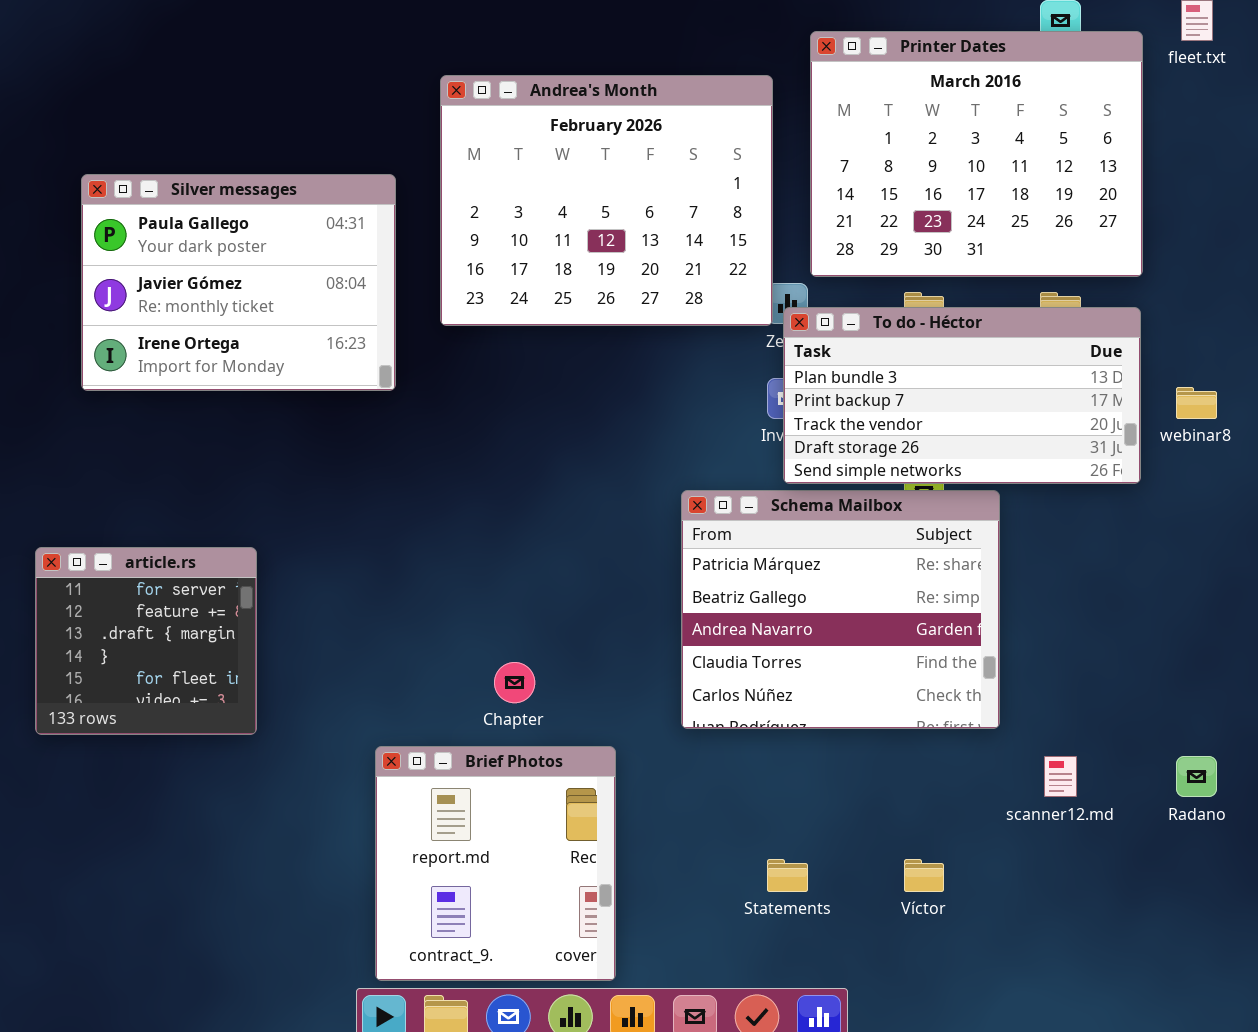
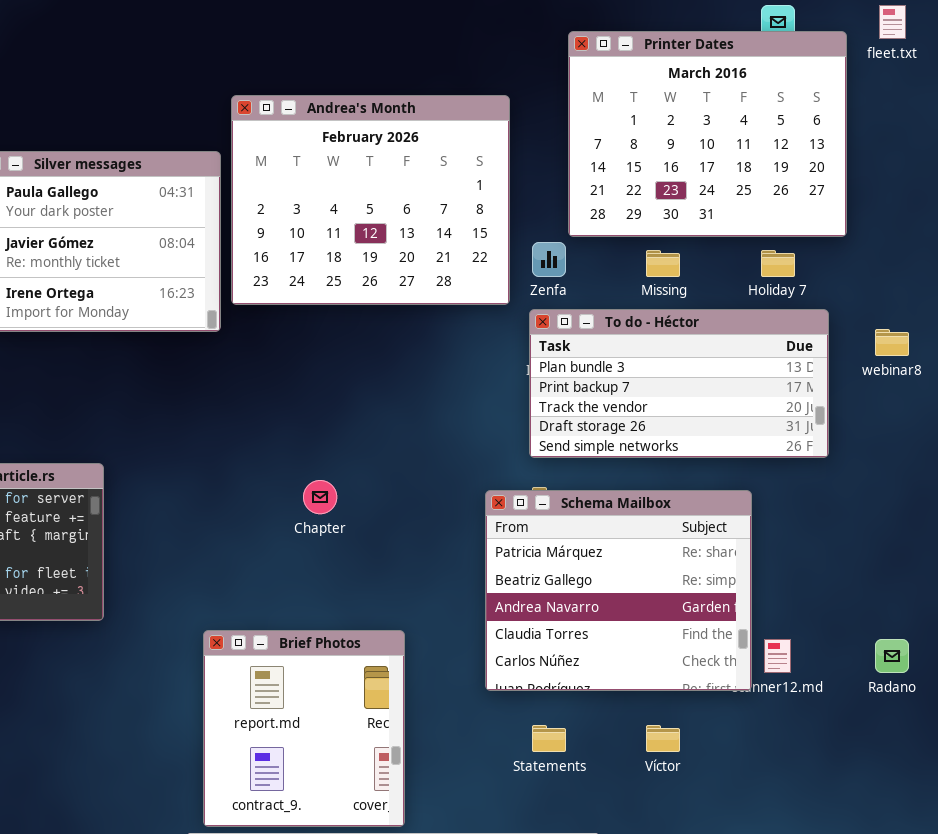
Andrea's Month: [440,75,773,326] -> [231,95,510,305], moved
To do - Héctor: [783,307,1141,484] -> [529,309,829,458], moved
Schema Mailbox: [681,490,1000,729] -> [485,490,752,691], moved
Chapter: [494,662,535,703] -> [303,480,337,514], moved

